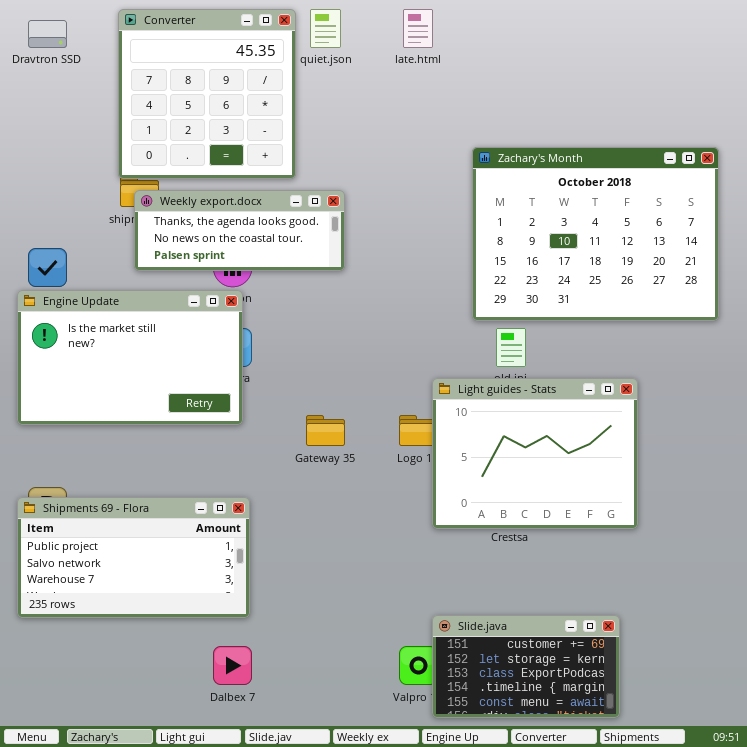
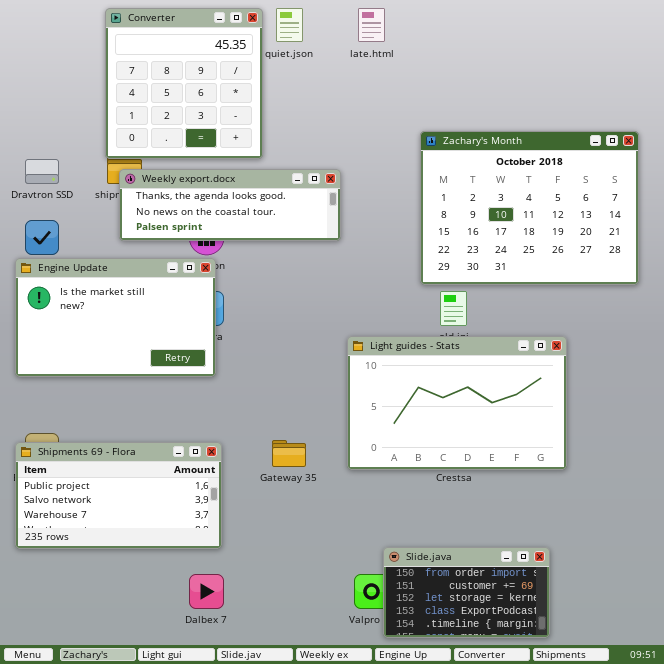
Dravtron SSD: [28,20,67,48] -> [25,159,59,184], moved
Weekly export.docx: [134,190,345,271] -> [119,169,341,241], resized
Light guides - Stats: [432,378,638,529] -> [347,336,567,470], resized
Gateway 35: [306,415,345,446] -> [272,440,306,467], moved
Slide.java: [432,615,620,718] -> [383,547,550,638], scrolled up 1 row

